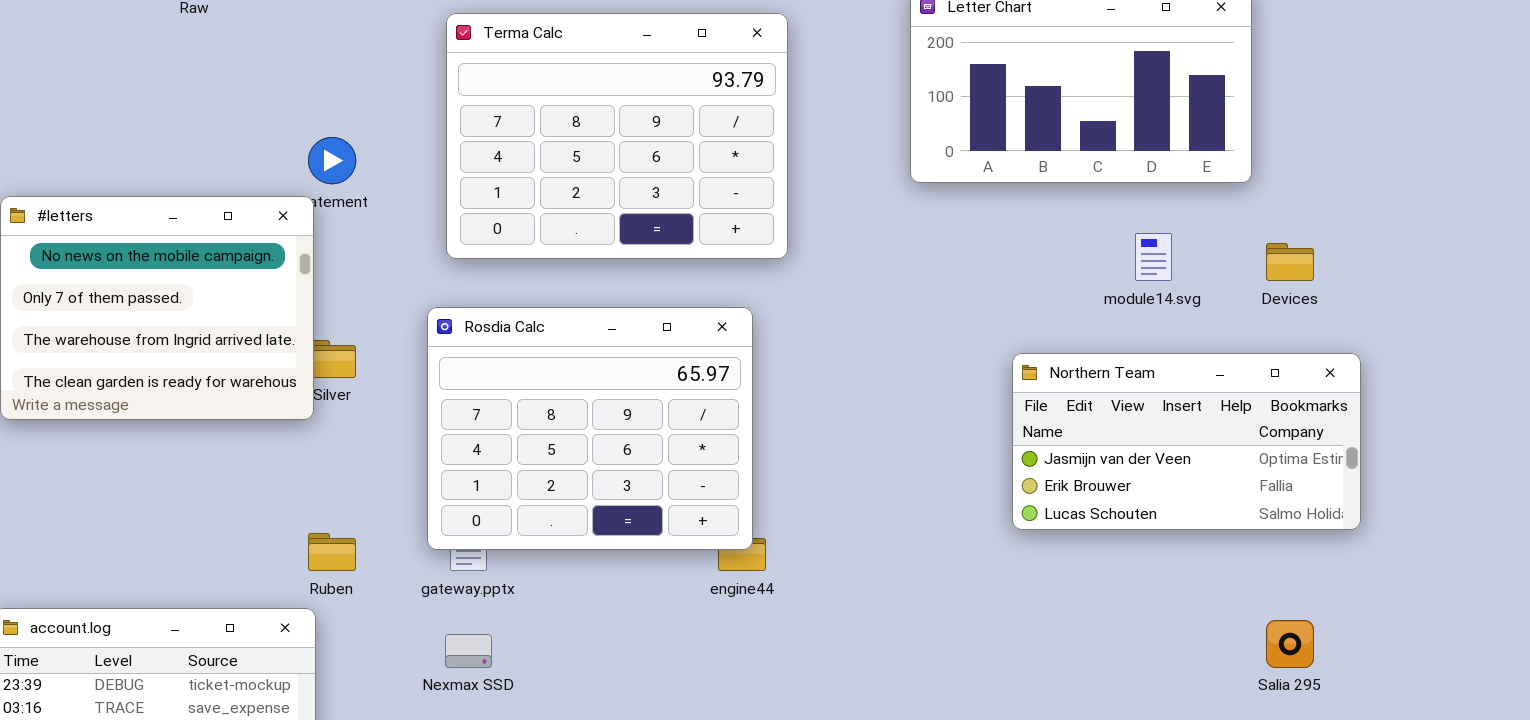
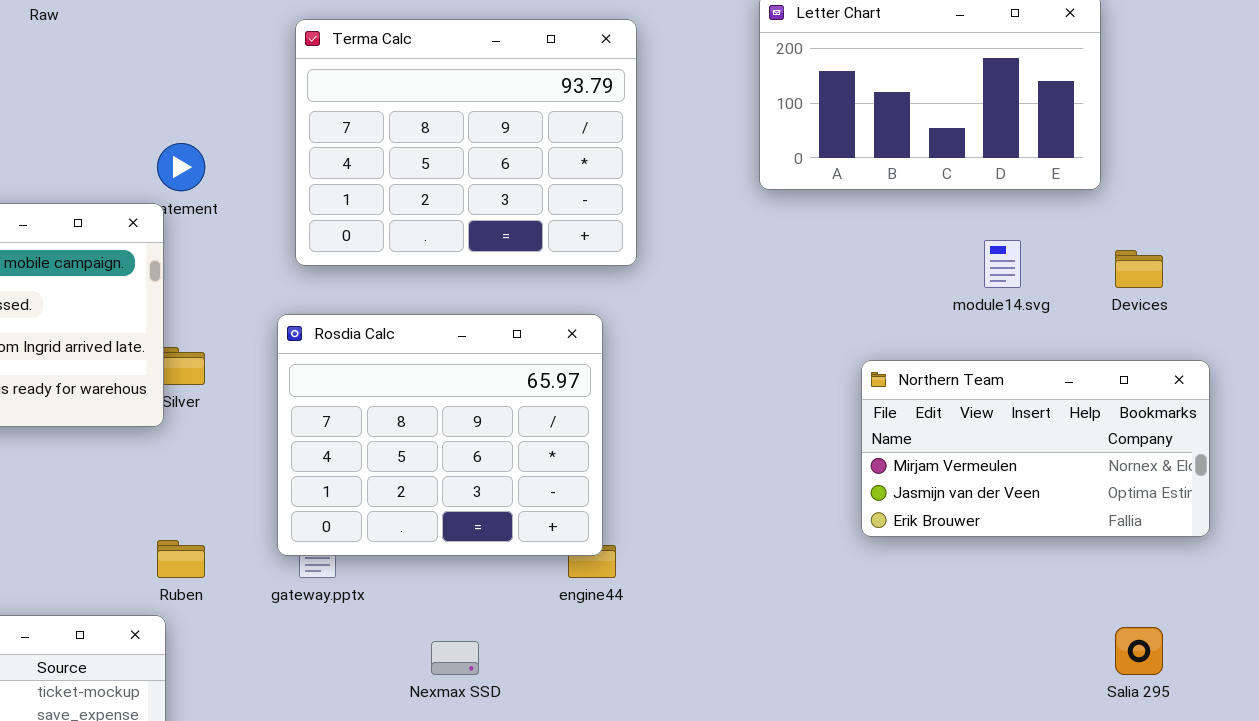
Northern Team: [1012,353,1361,530] -> [861,360,1210,537], scrolled up 1 row
Nexmax SSD: [445,634,492,668] -> [431,641,479,675], moved

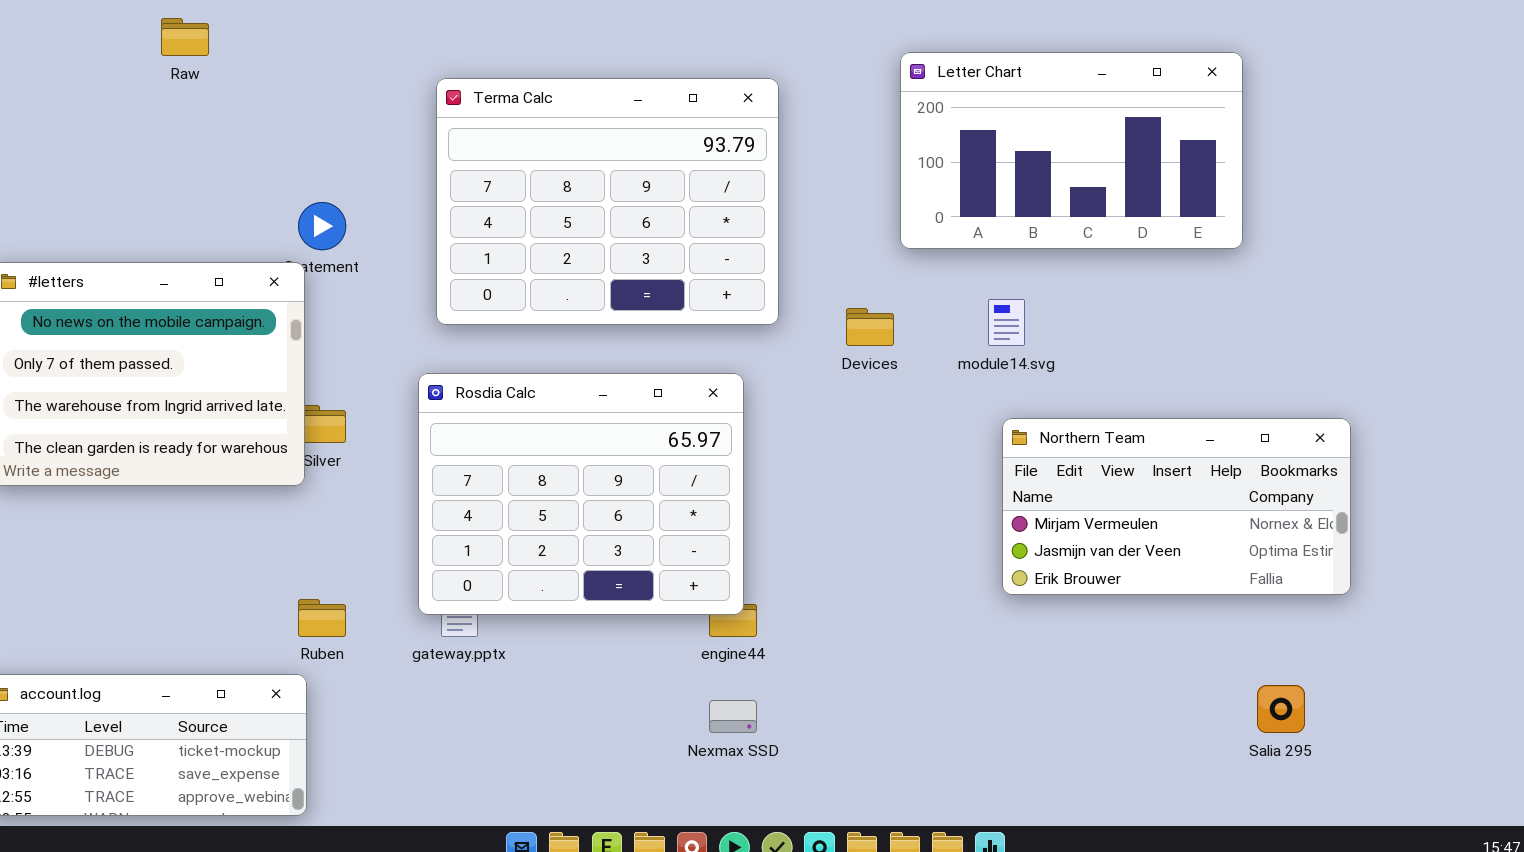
module14.svg: [984,240,1021,288] -> [988,299,1025,346], moved
Devices: [1115,250,1163,288] -> [846,308,894,346], moved
Nexmax SSD: [431,641,479,675] -> [709,700,757,733], moved

